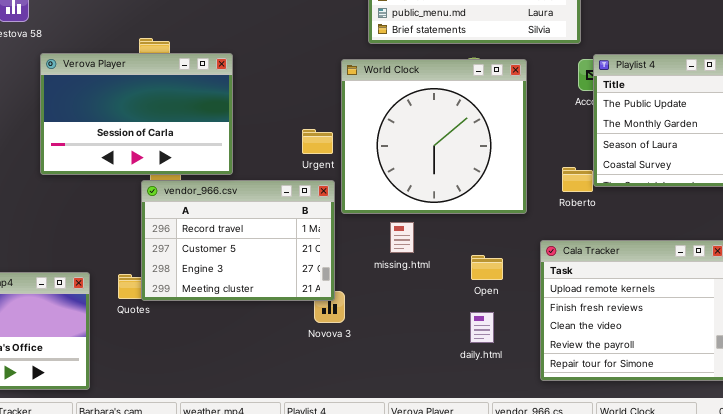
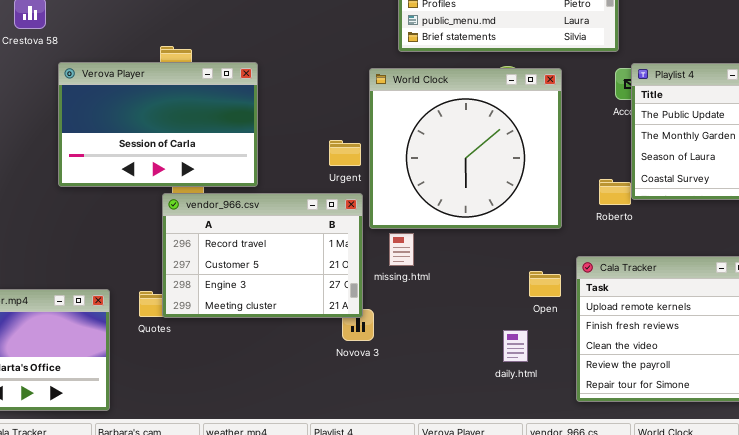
missing.html: [390,222,414,253] -> [389,233,414,266], moved
Open: [471,255,503,280] -> [529,271,561,297], moved

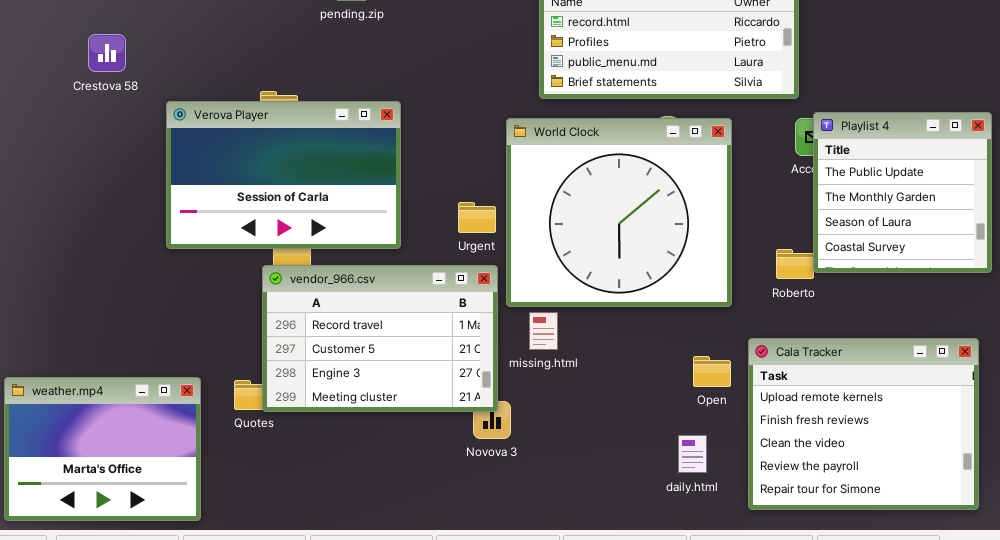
Verova Player: [58,62,258,187] -> [166,101,401,249], moved
daily.html: [503,330,528,362] -> [678,435,707,473], moved

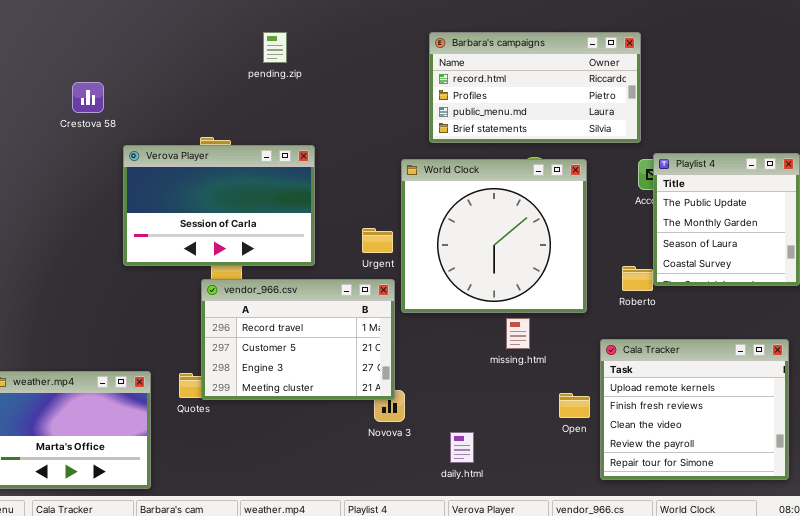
Crestova 58: [88,34,126,72] -> [72,82,104,113], moved
missing.html: [529,312,558,350] -> [506,318,530,349], moved
Open: [693,356,731,387] -> [559,393,590,418], moved
daily.html: [678,435,707,473] -> [450,432,474,463], moved

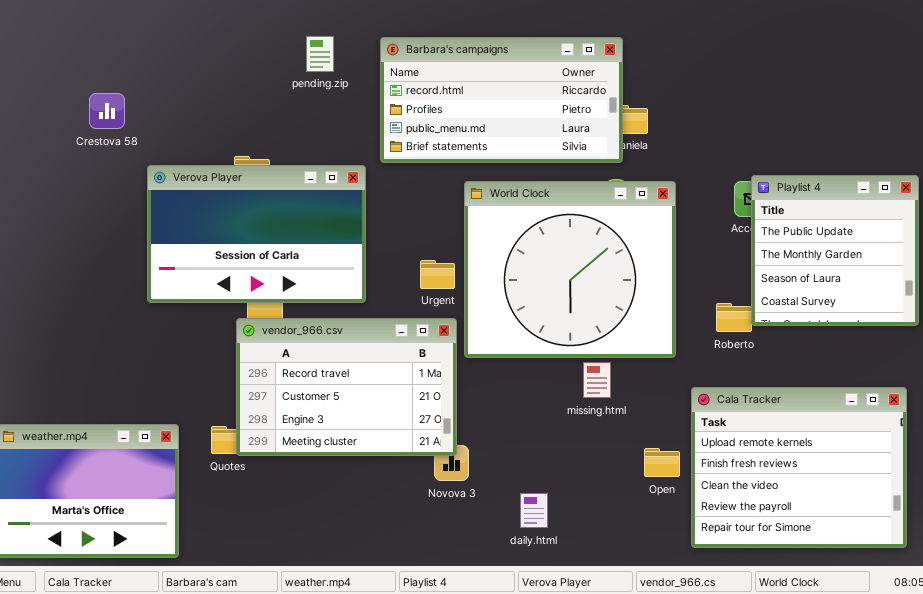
Barbara's campaigns: [429,32,641,143] -> [380,37,623,163], moved

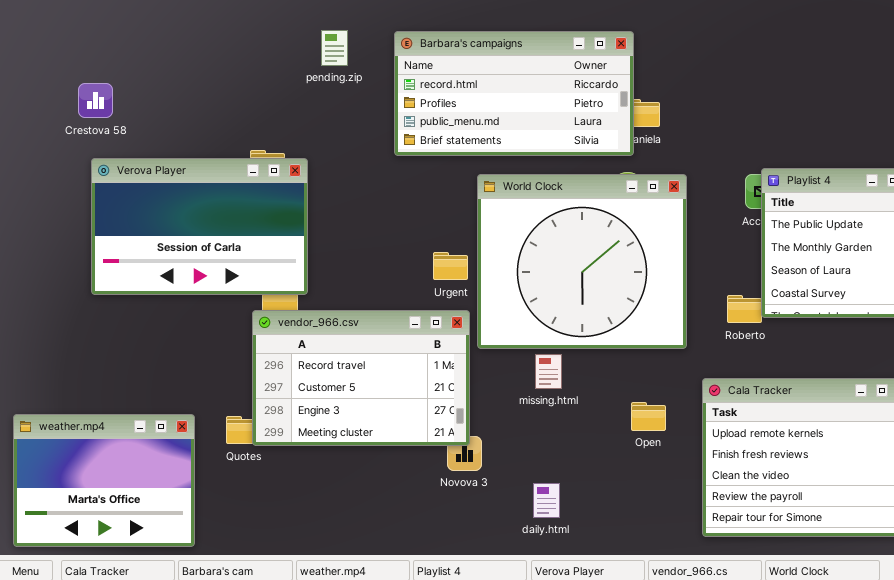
Crestova 58: [89,93,125,129] -> [78,83,113,118], moved
Verova Player: [147,165,366,303] -> [91,158,308,295], moved
missing.html: [583,362,611,398] -> [535,354,562,389], moved
Open: [644,448,680,477] -> [631,402,666,431], moved

